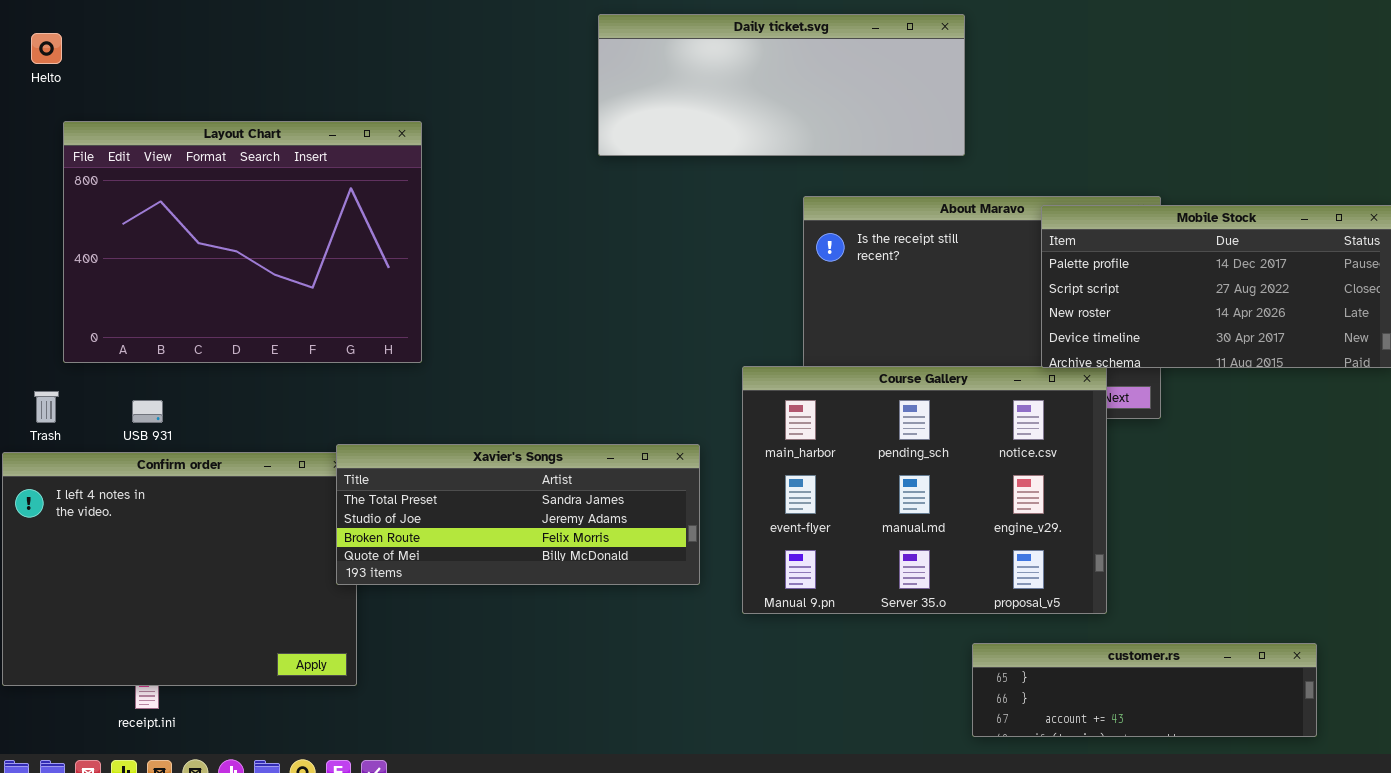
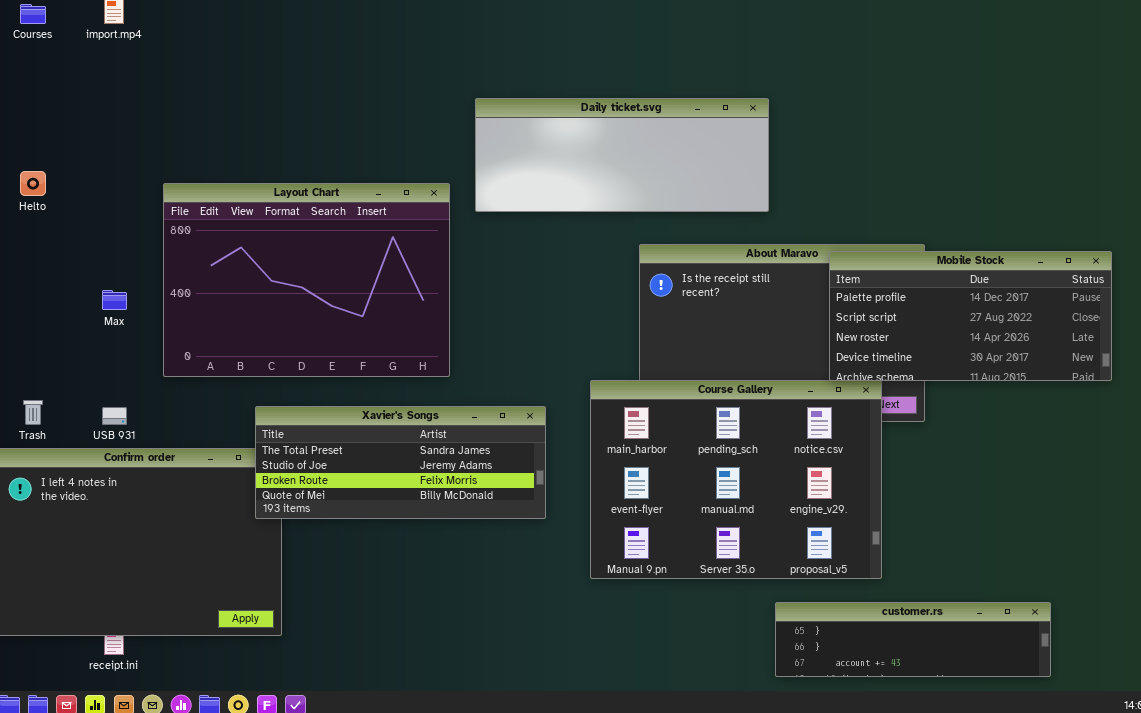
Helto: [31,33,62,64] -> [20,171,46,196], moved
Layout Chart: [63,121,422,363] -> [163,183,450,377], moved
Xavier's Songs: [336,444,700,585] -> [255,406,546,519], moved

